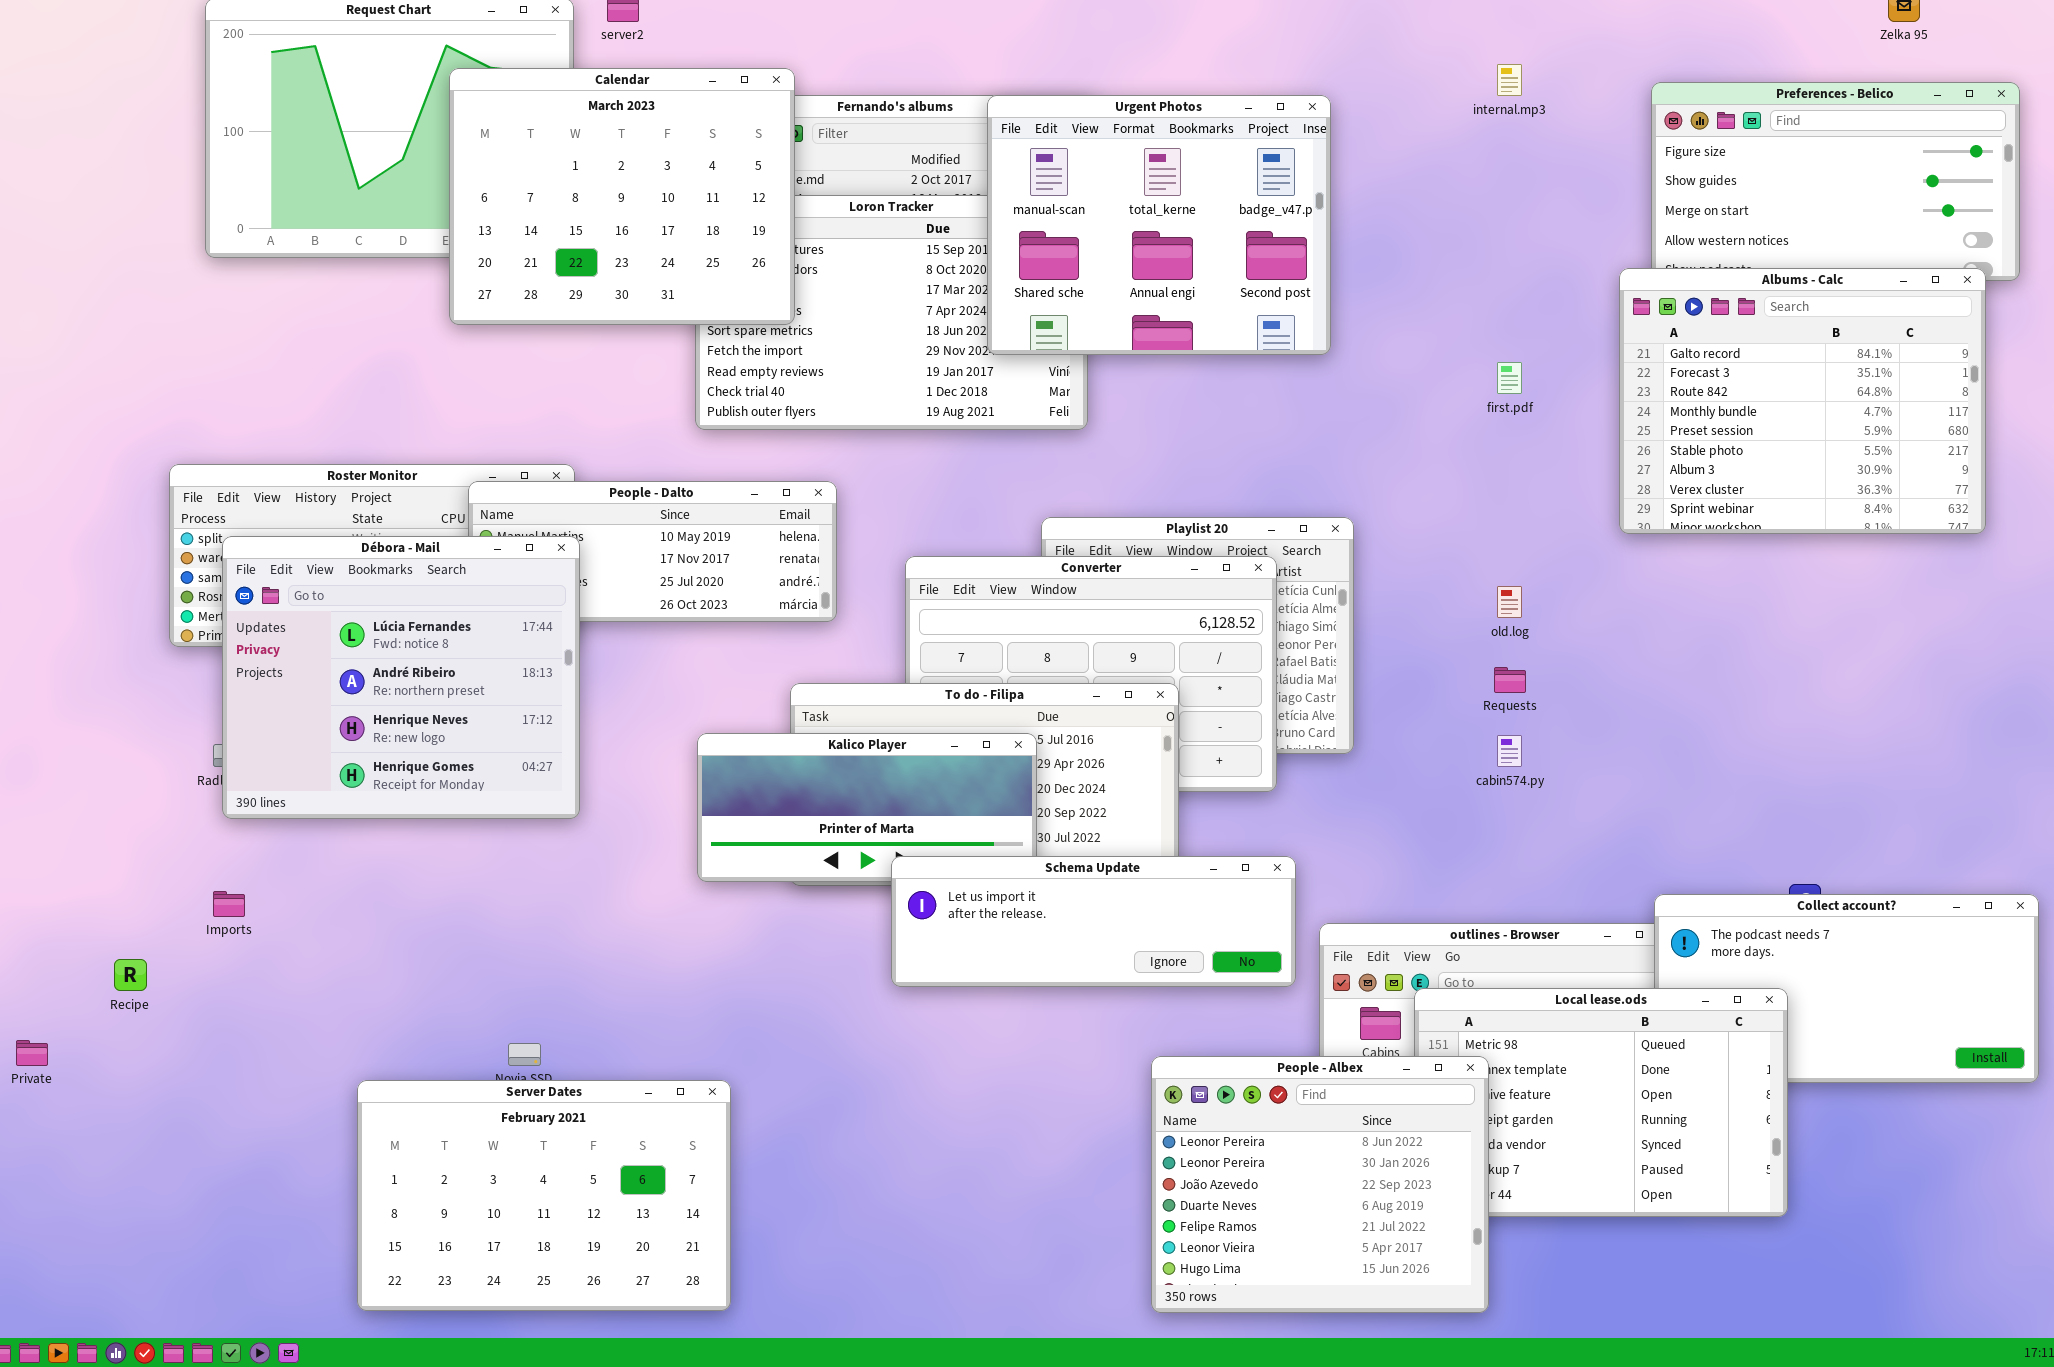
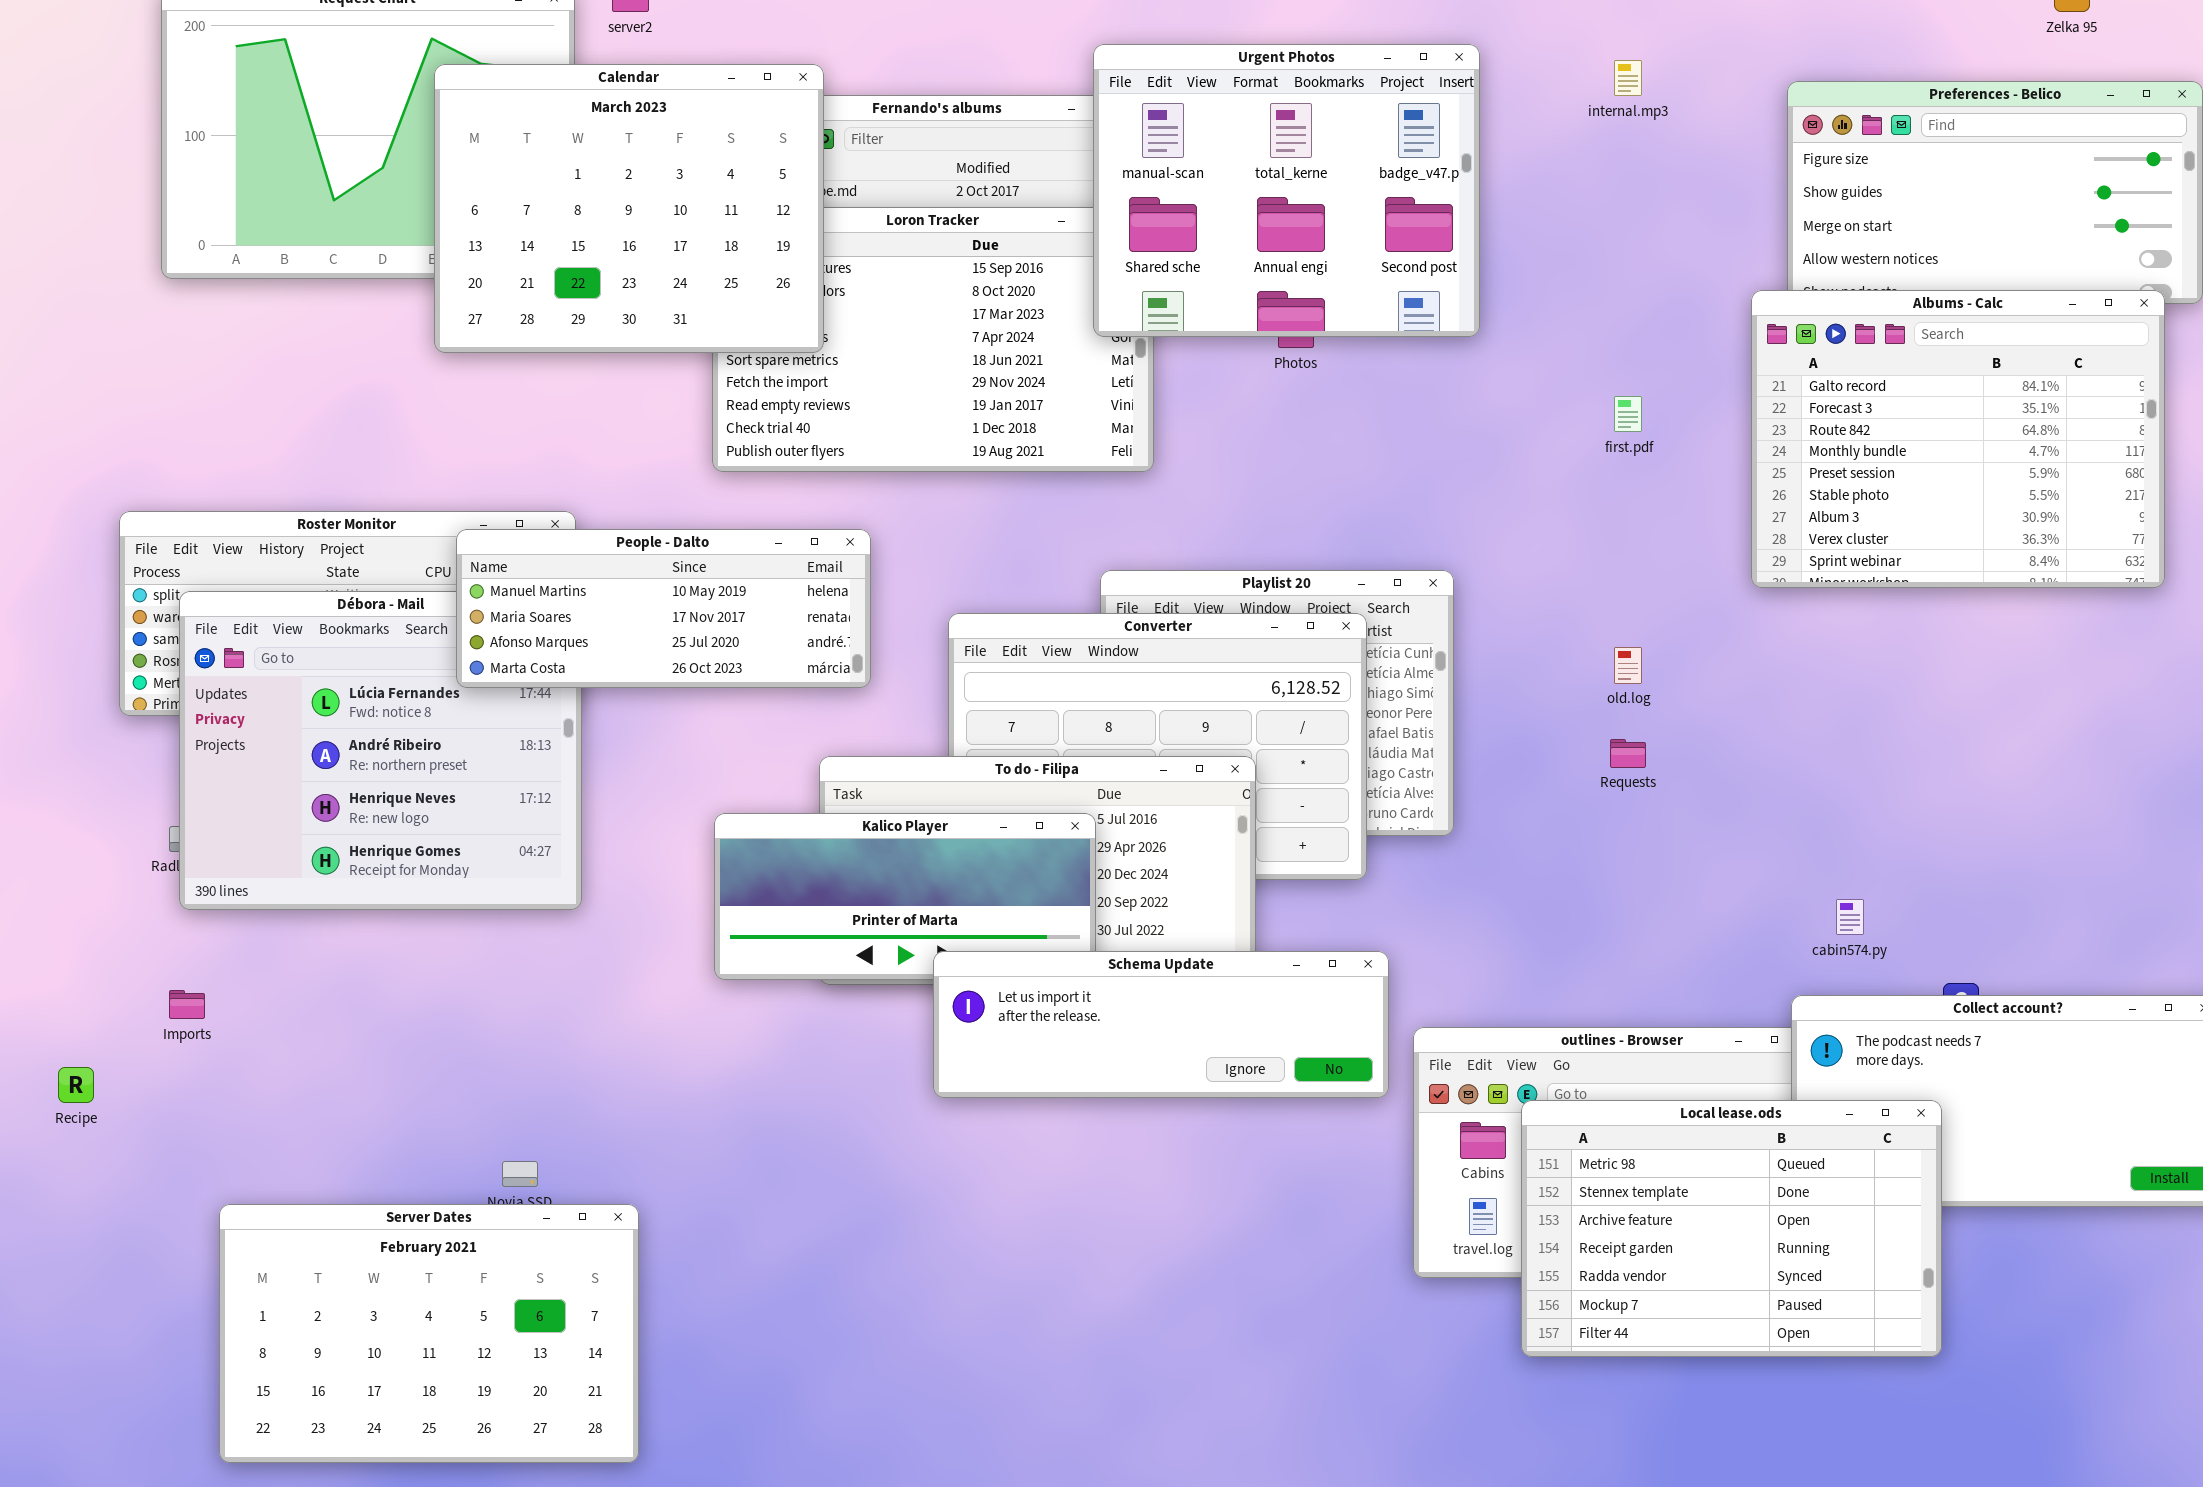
Urgent Photos: [987,95,1331,355] -> [1093,44,1480,337], moved
People - Dalto: [468,481,837,622] -> [456,529,871,688], raised
cabin574.py: [1497,735,1522,767] -> [1836,899,1864,935], moved
People - Albex: [1151,1056,1489,1313] -> none, closed
Server Dates: [357,1080,731,1311] -> [219,1204,639,1463], moved

